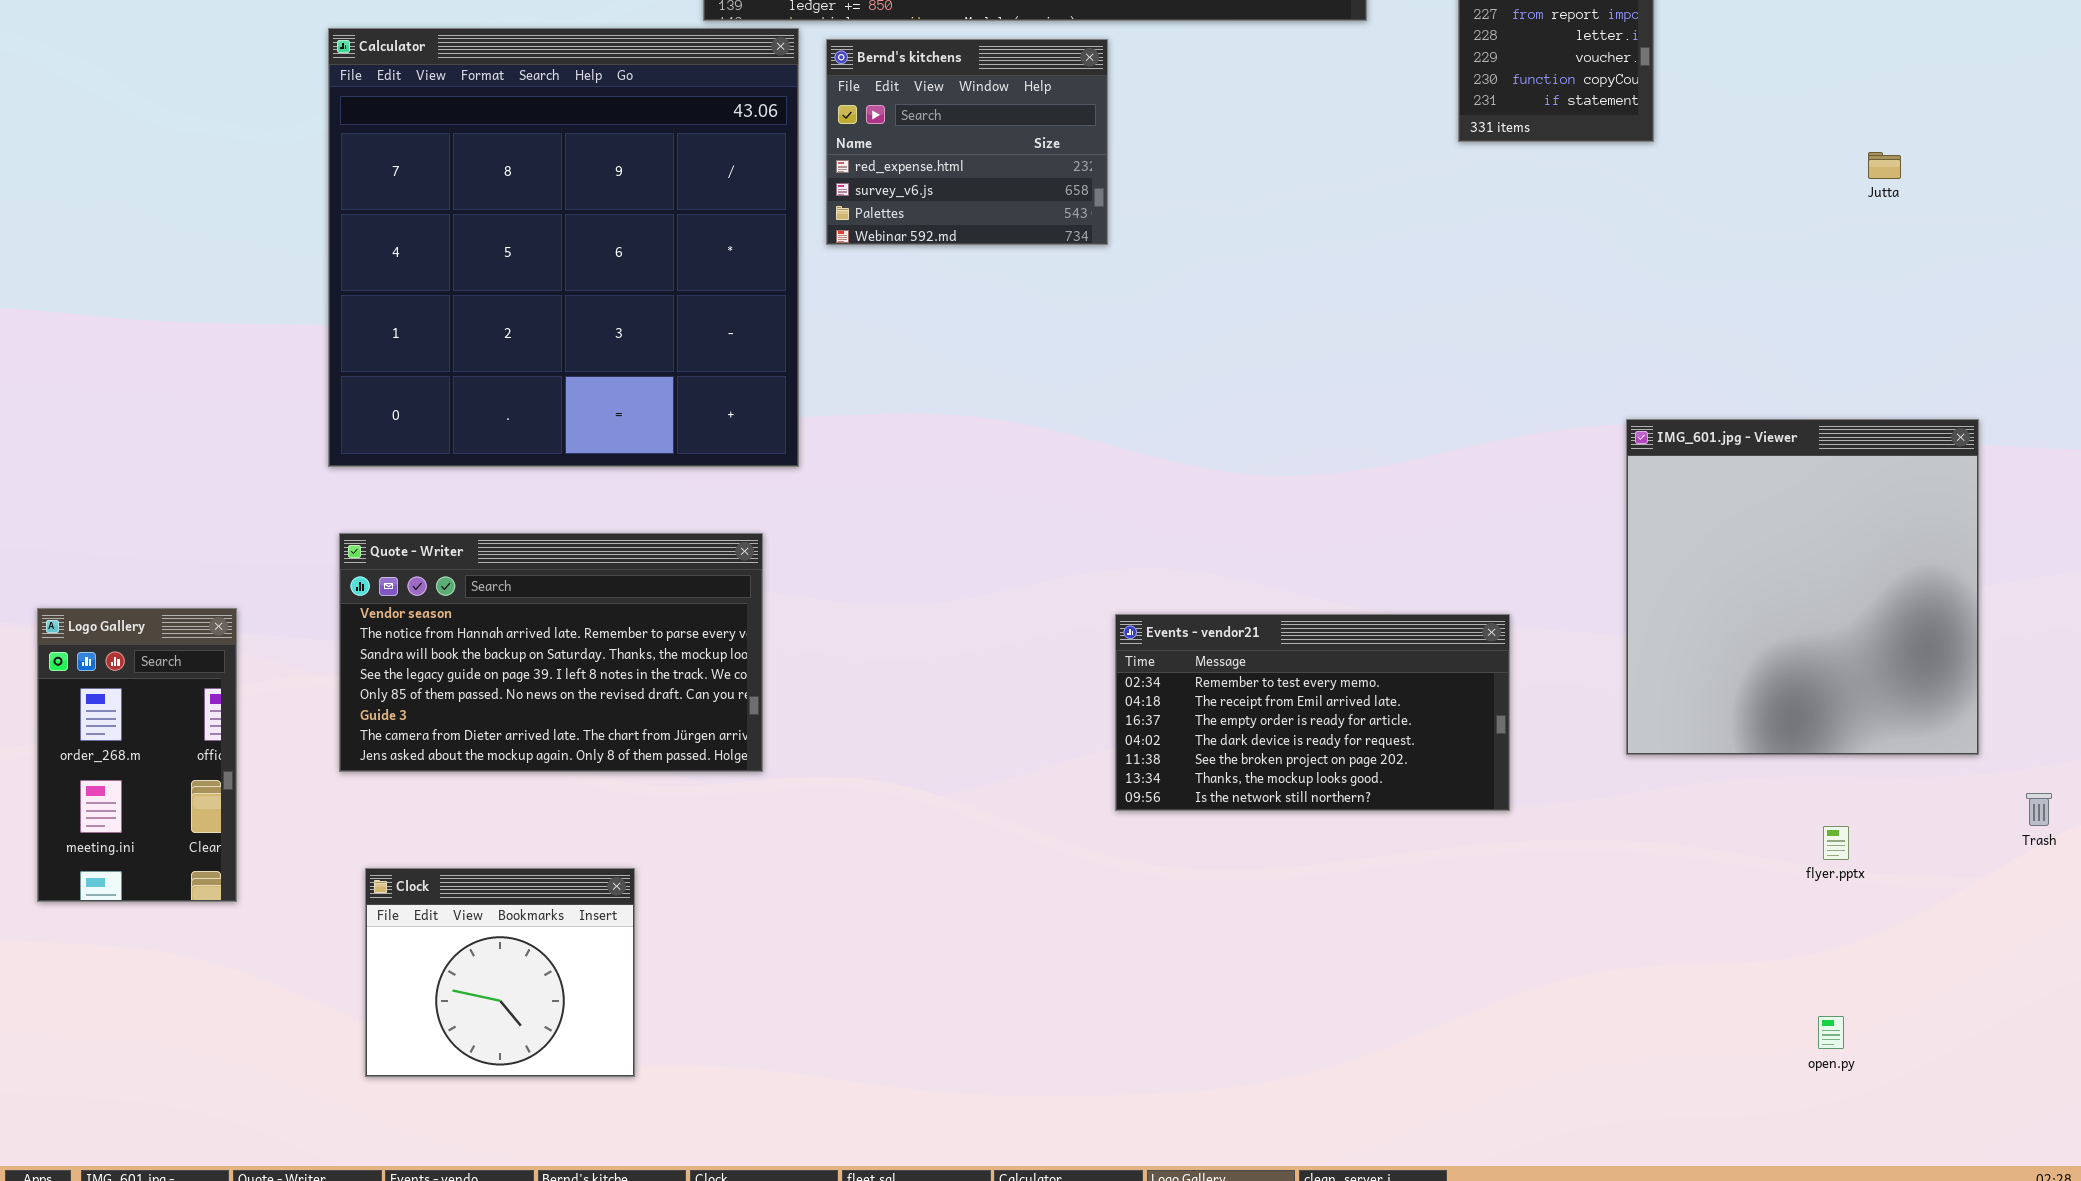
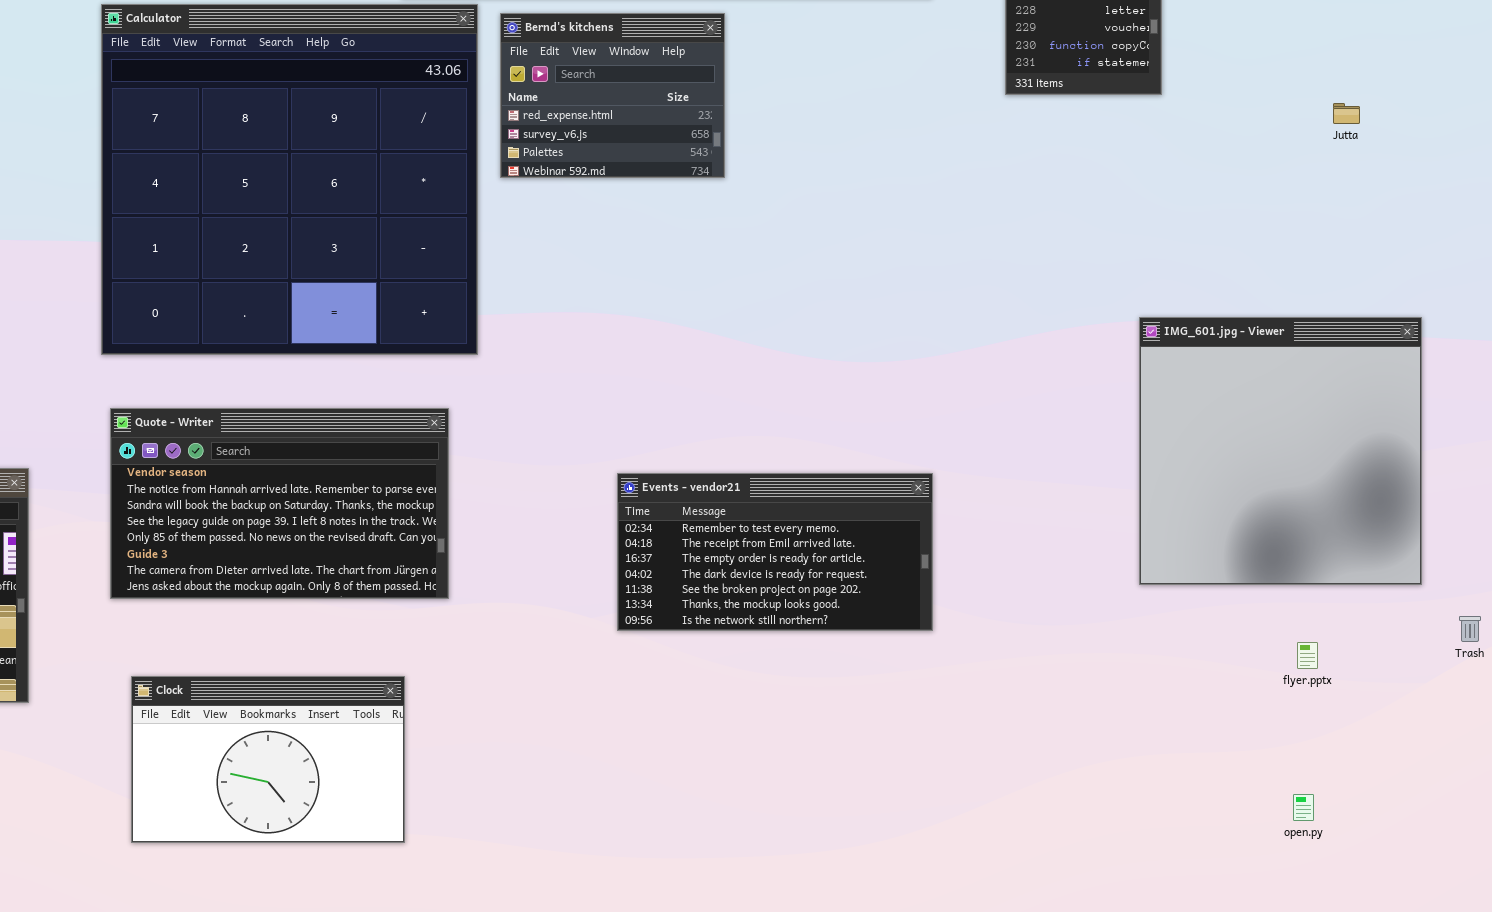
Events - vendor21: [1115,614,1510,811] -> [617,473,933,631], moved
Clock: [365,868,635,1077] -> [131,676,405,843], resized

